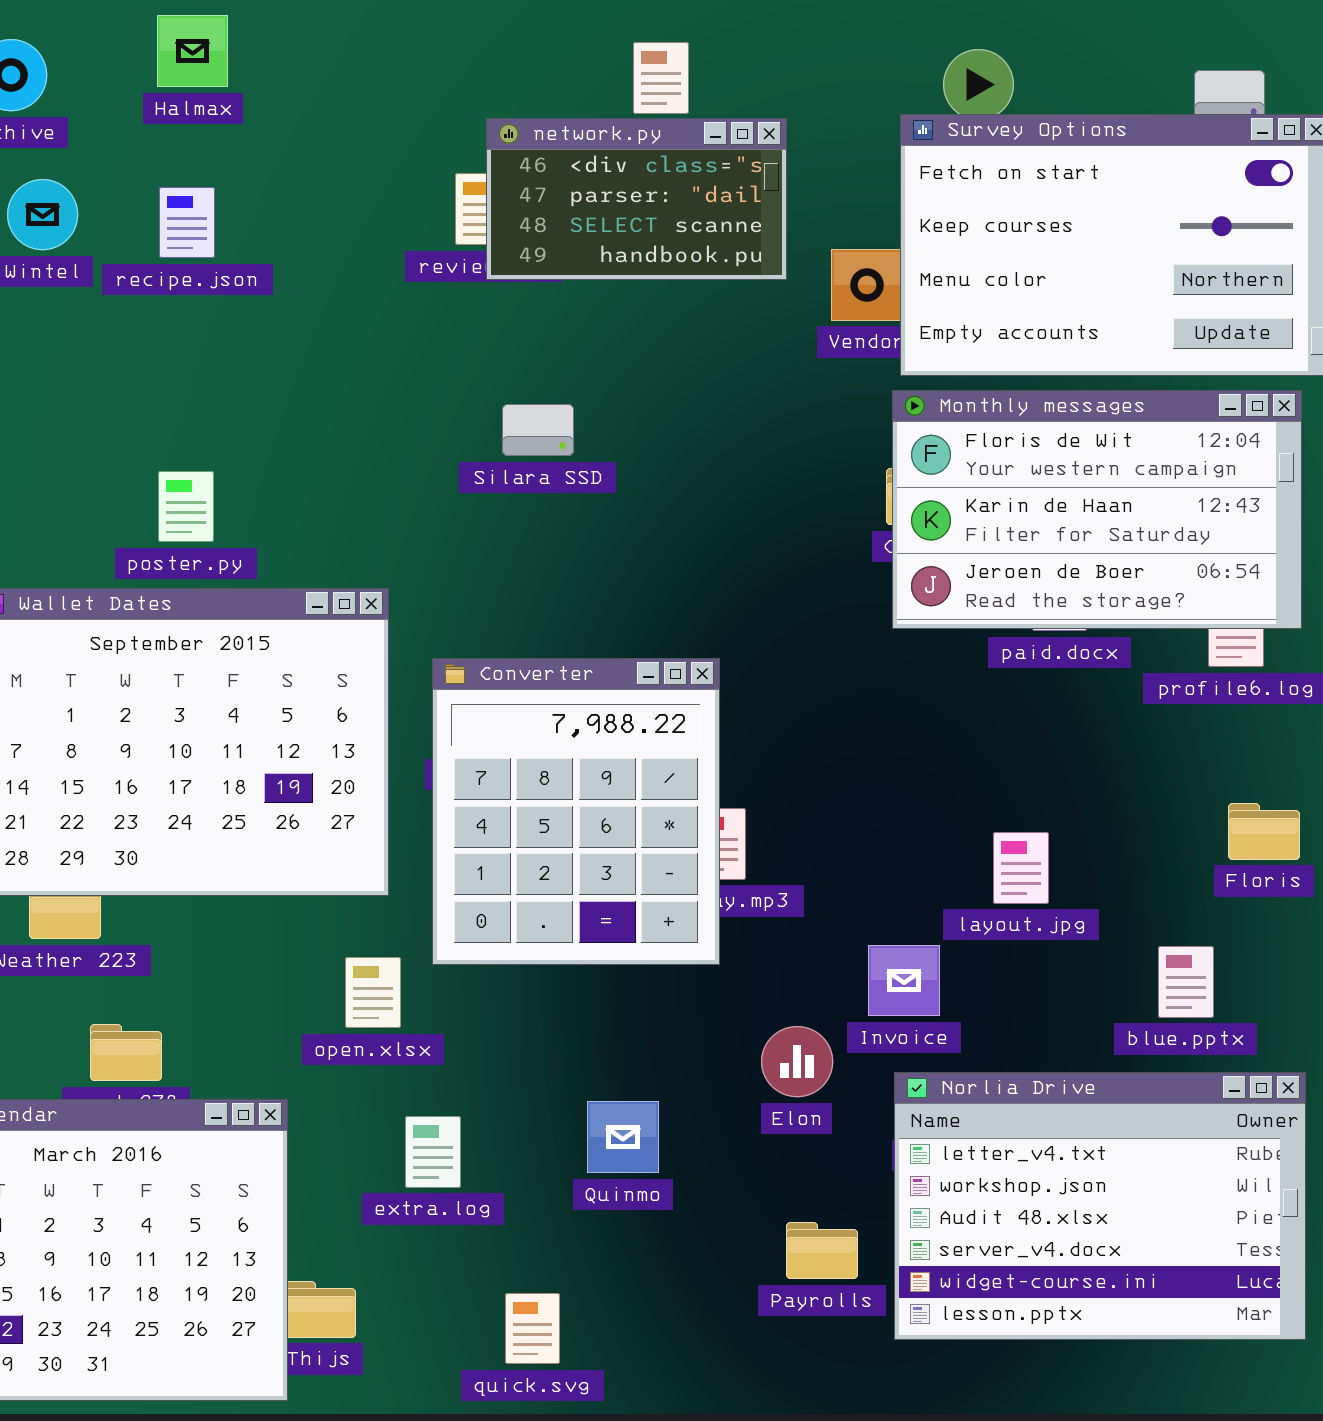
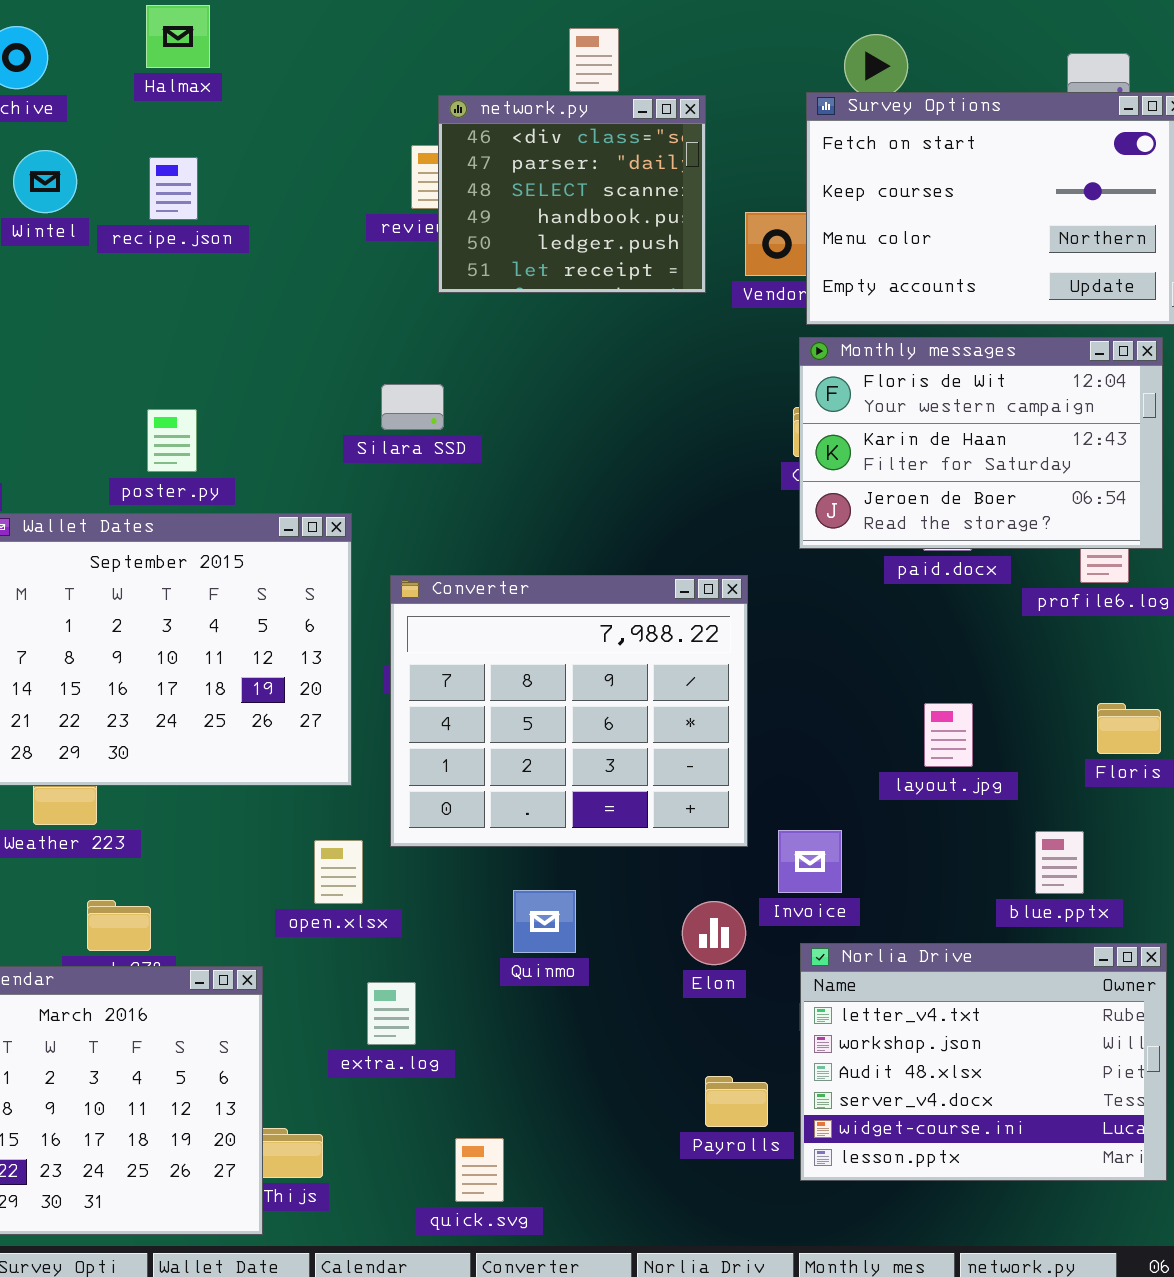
network.py: [486,118,787,280] -> [438,95,706,293], resized
Silara SSD: [502,404,574,456] -> [381,384,444,430], moved
Converter: [432,658,720,965] -> [390,575,748,847], resized
layout.jpg: [993,832,1049,904] -> [924,703,973,767], moved
Quinmo: [587,1101,659,1173] -> [513,890,576,953], moved

